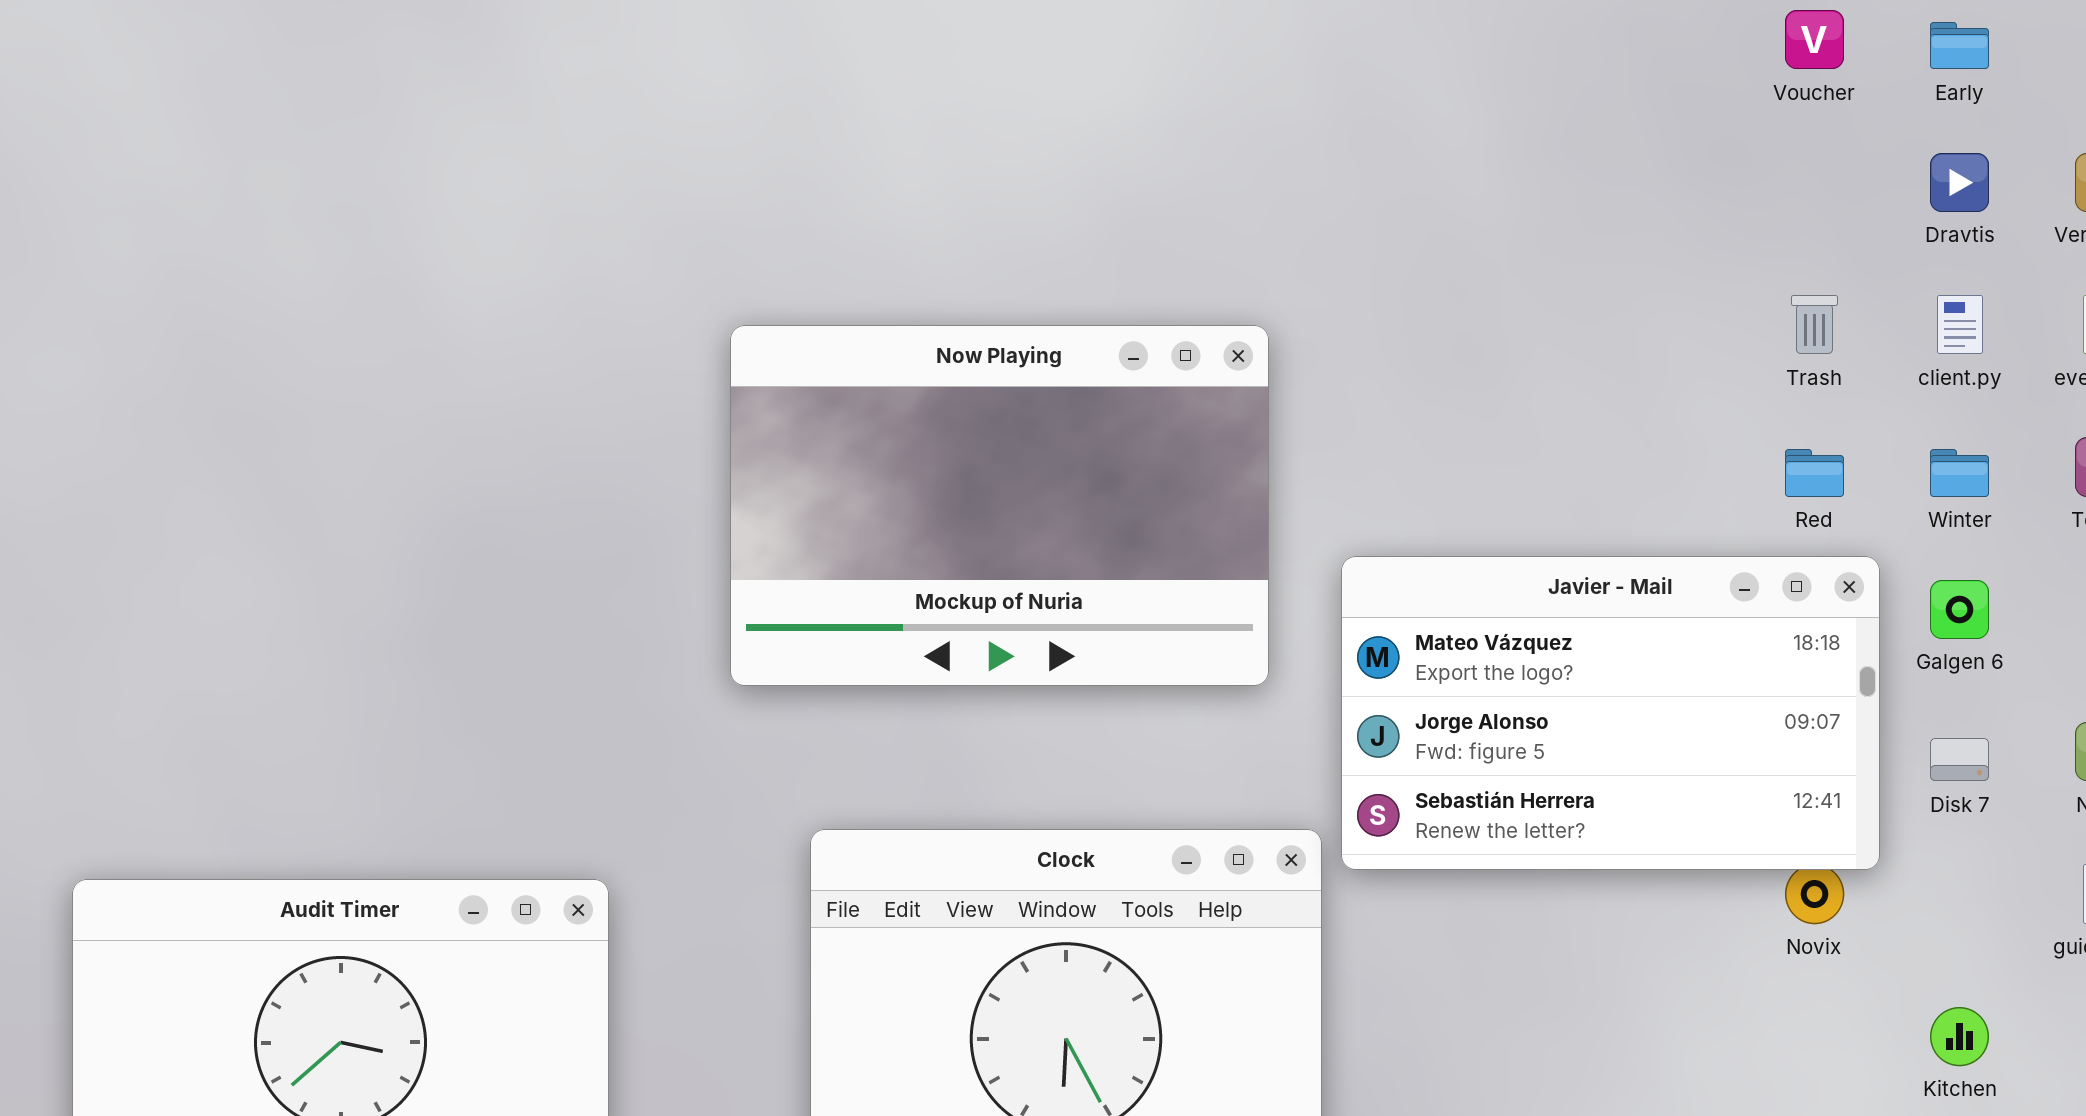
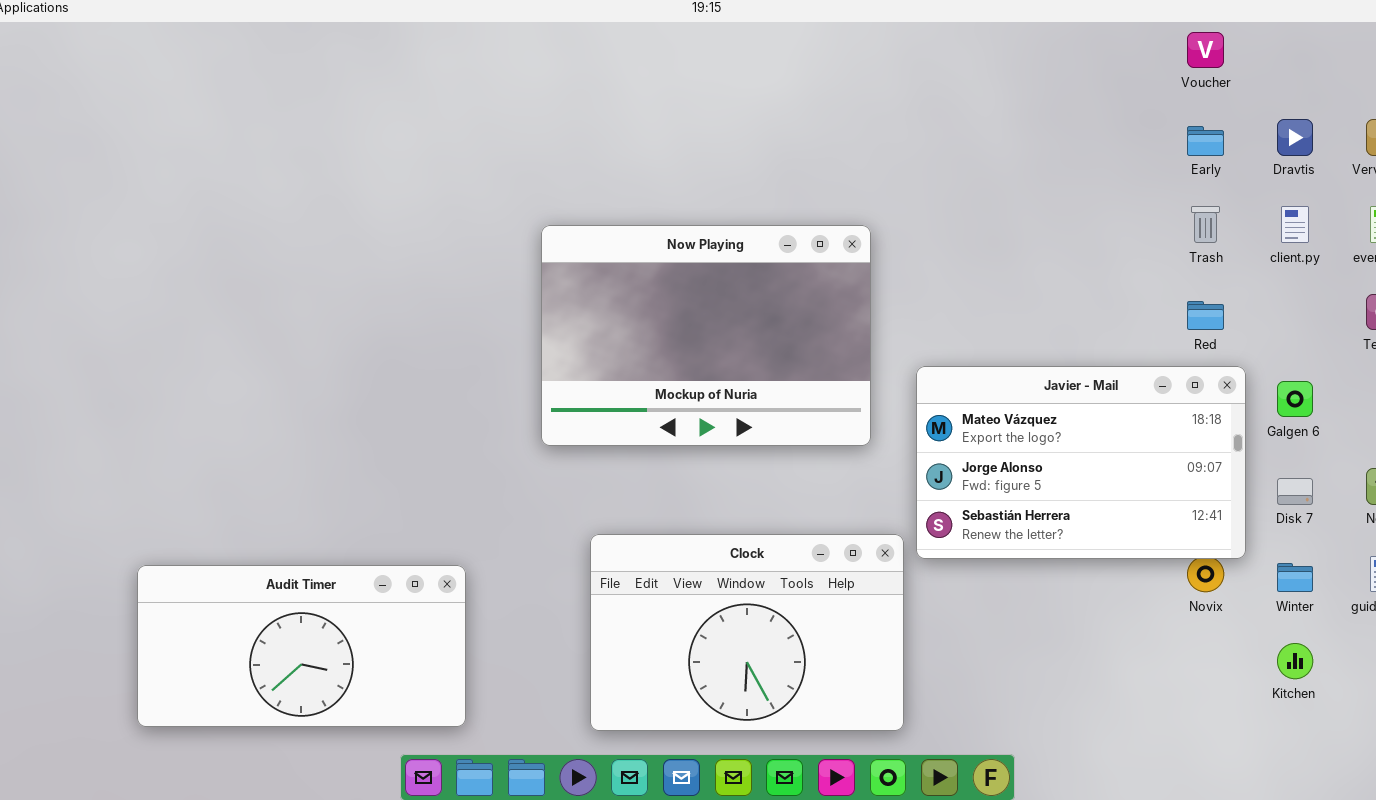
Early: [1930,22,1989,69] -> [1187,126,1224,156], moved
Winter: [1930,449,1989,497] -> [1277,563,1313,592], moved

